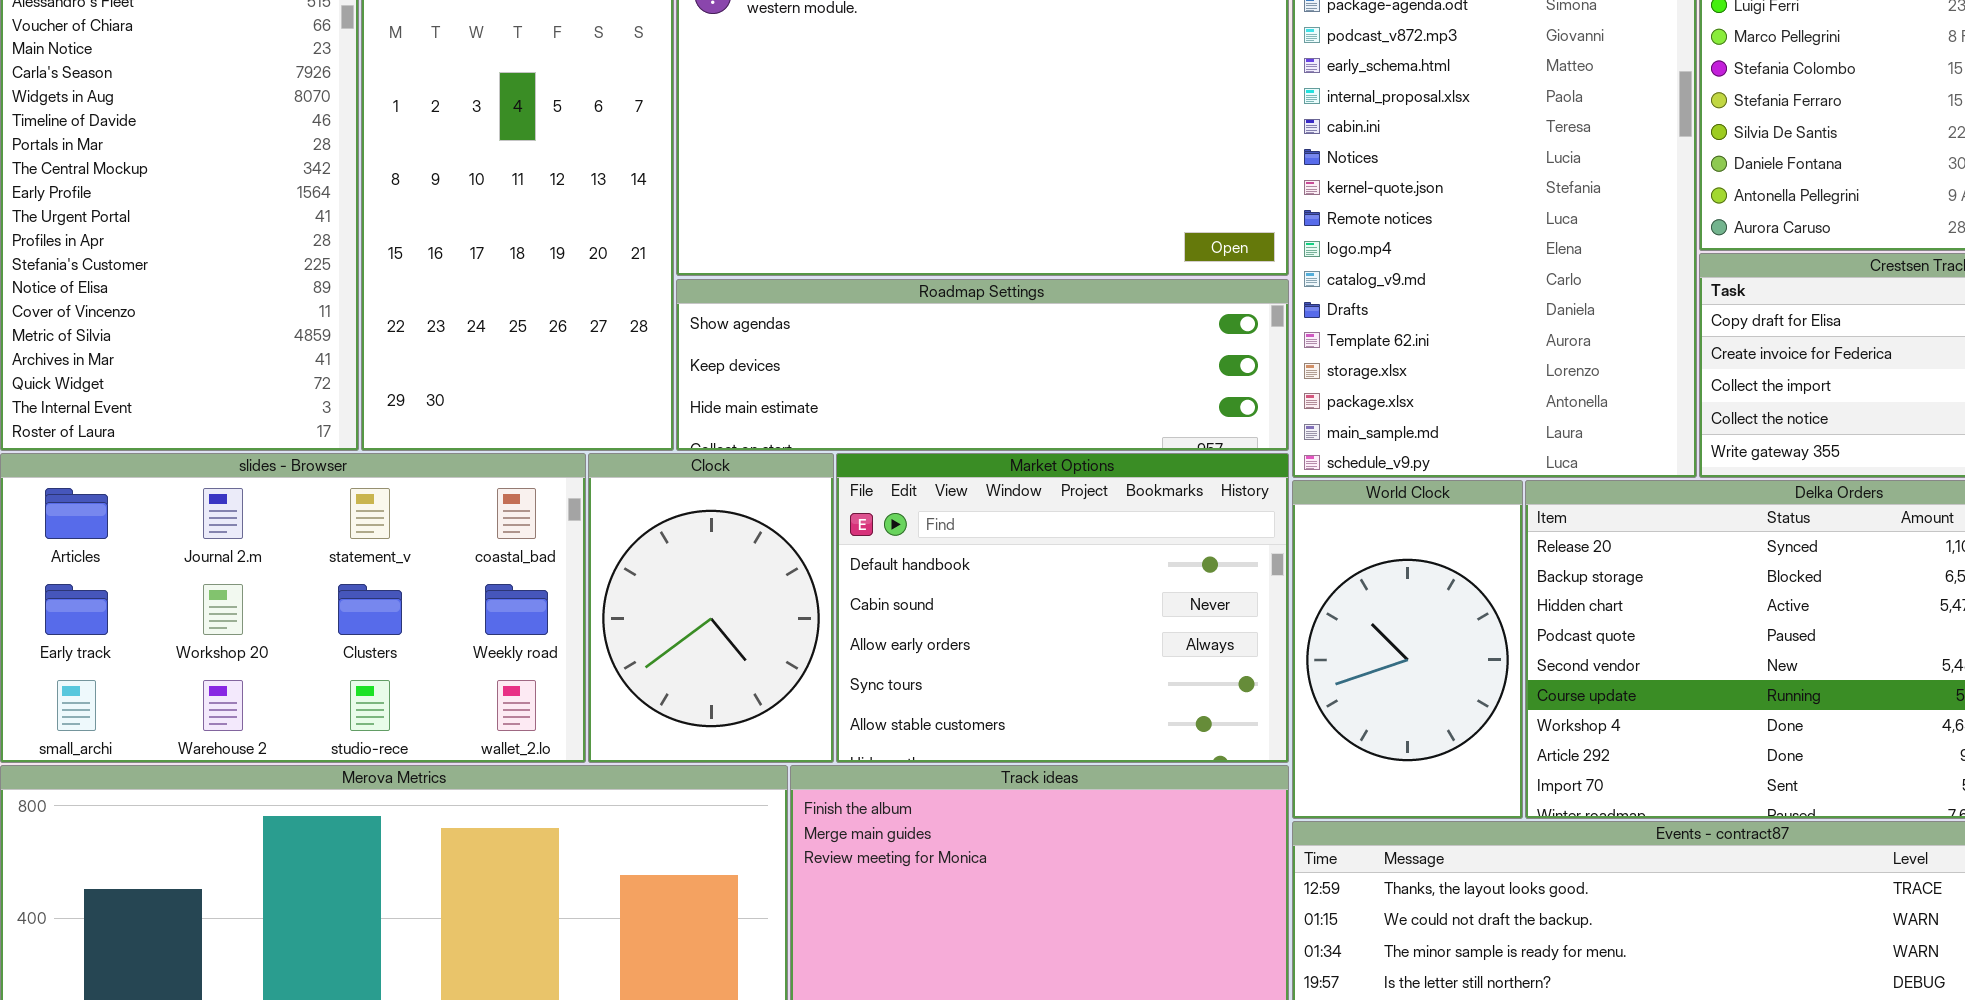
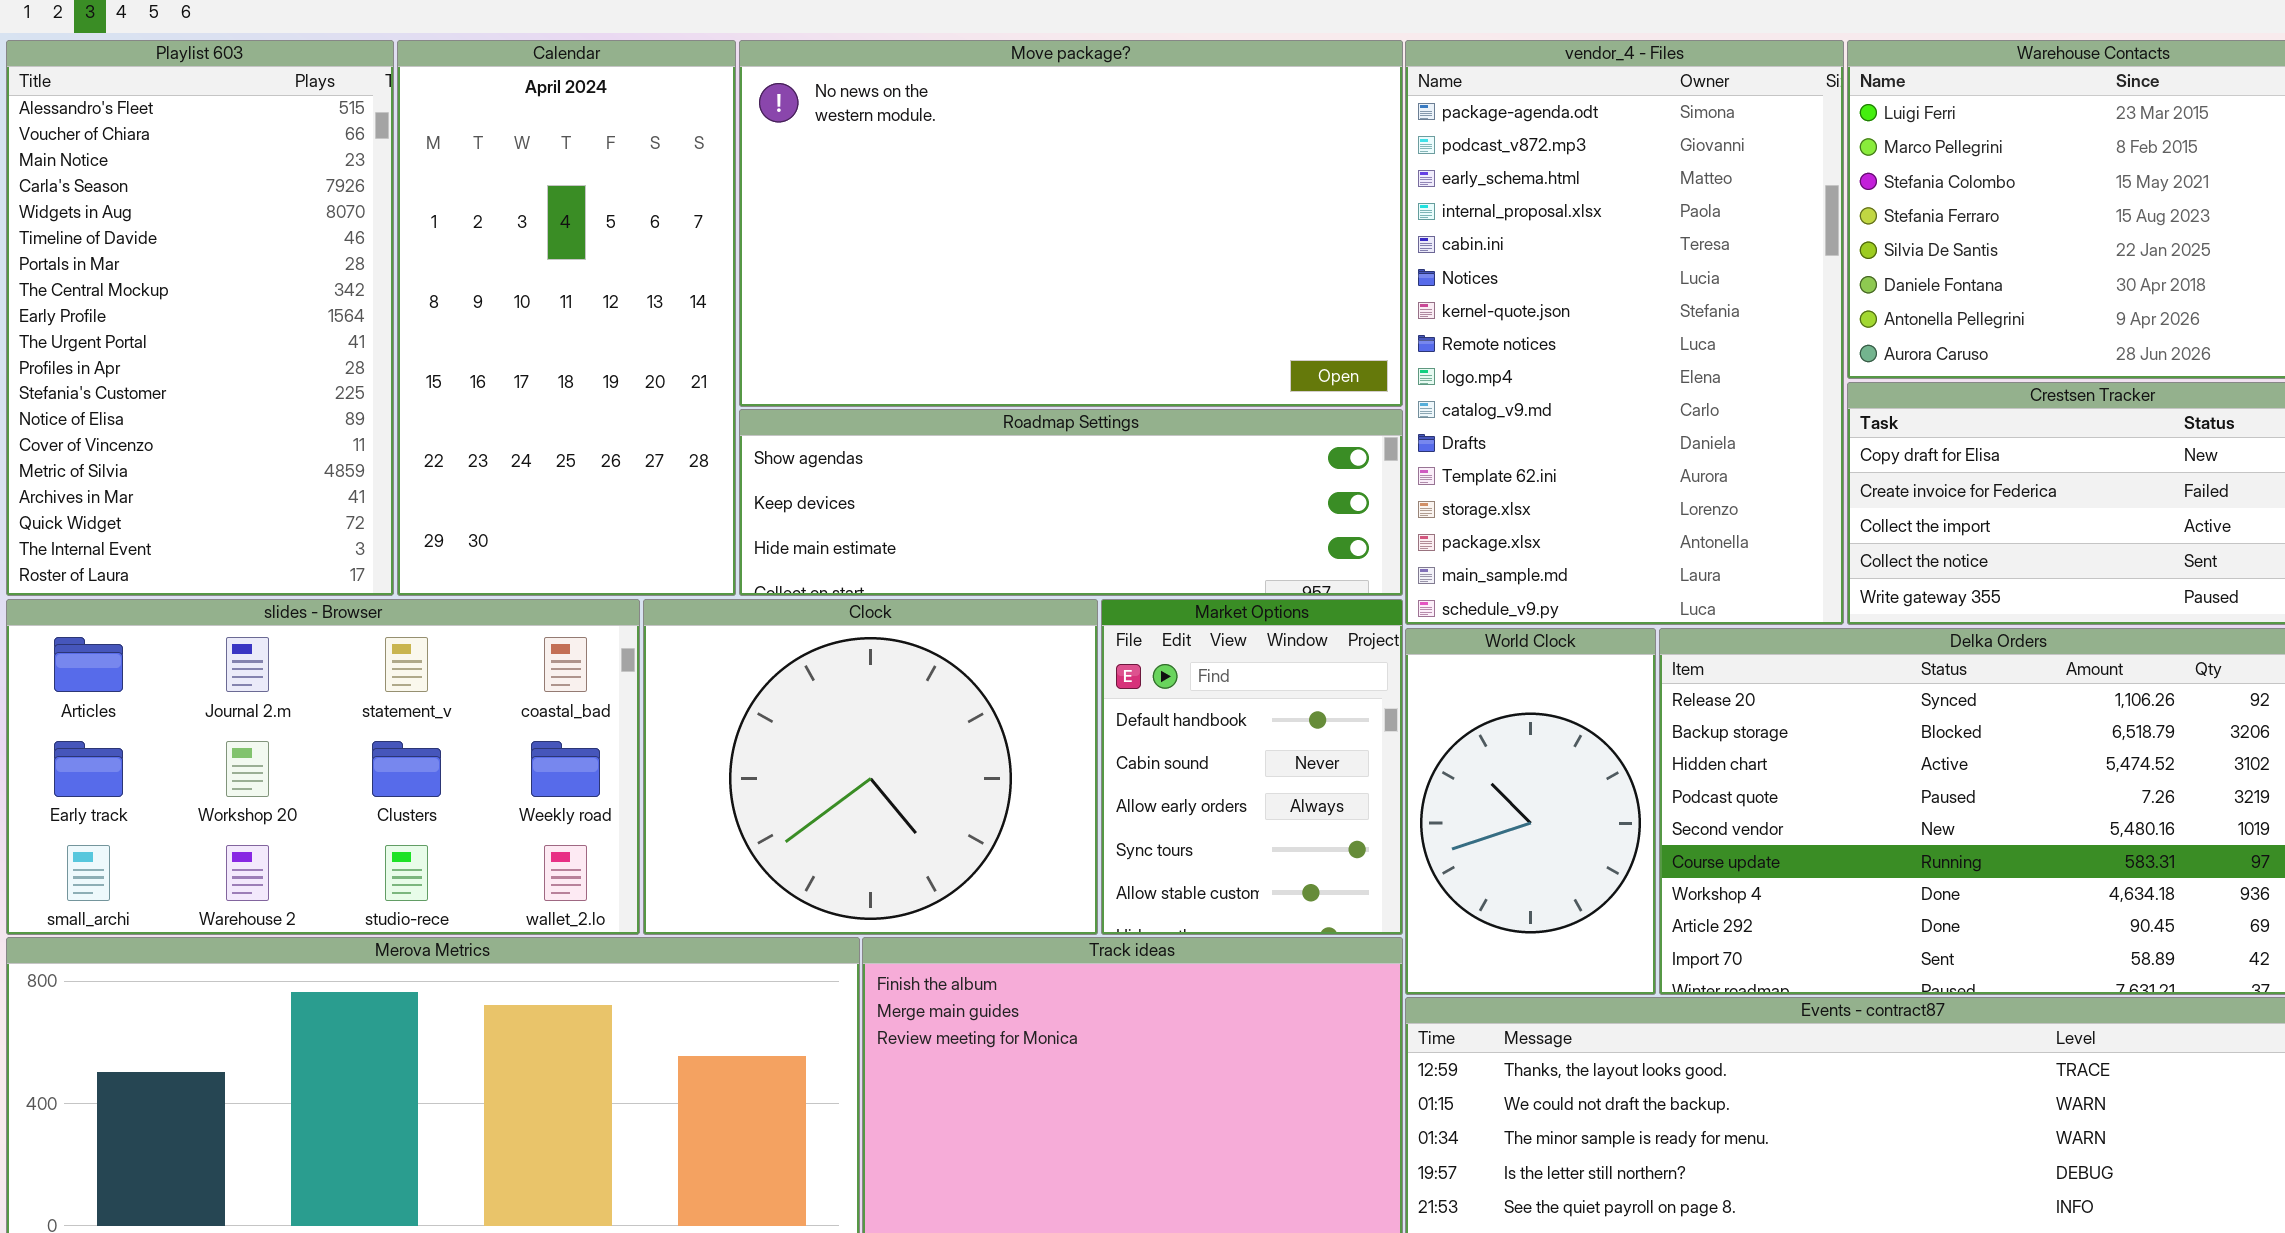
Clock: [588,453,834,763] -> [643,599,1098,935], resized
Market Options: [836,453,1289,763] -> [1101,599,1403,935], resized

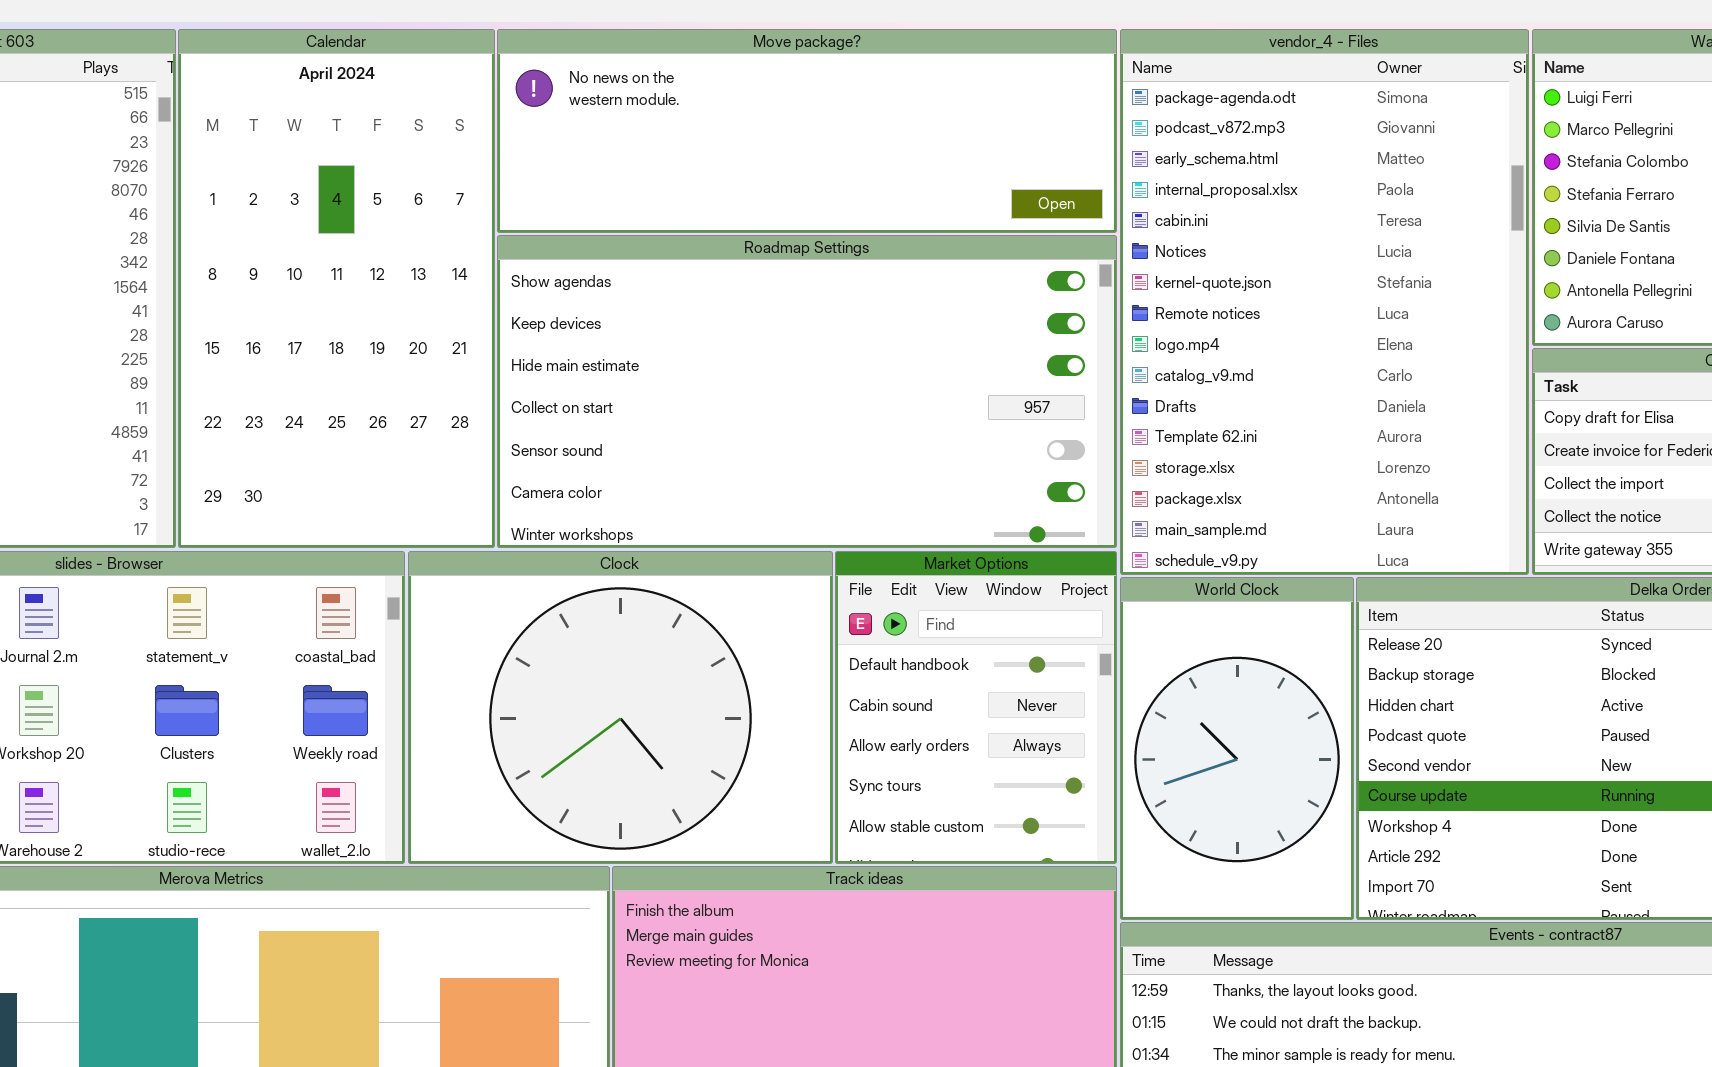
Move package?: [739,40,1403,407] -> [497,29,1117,233], resized
Roadmap Settings: [739,409,1403,596] -> [497,235,1117,548], resized

